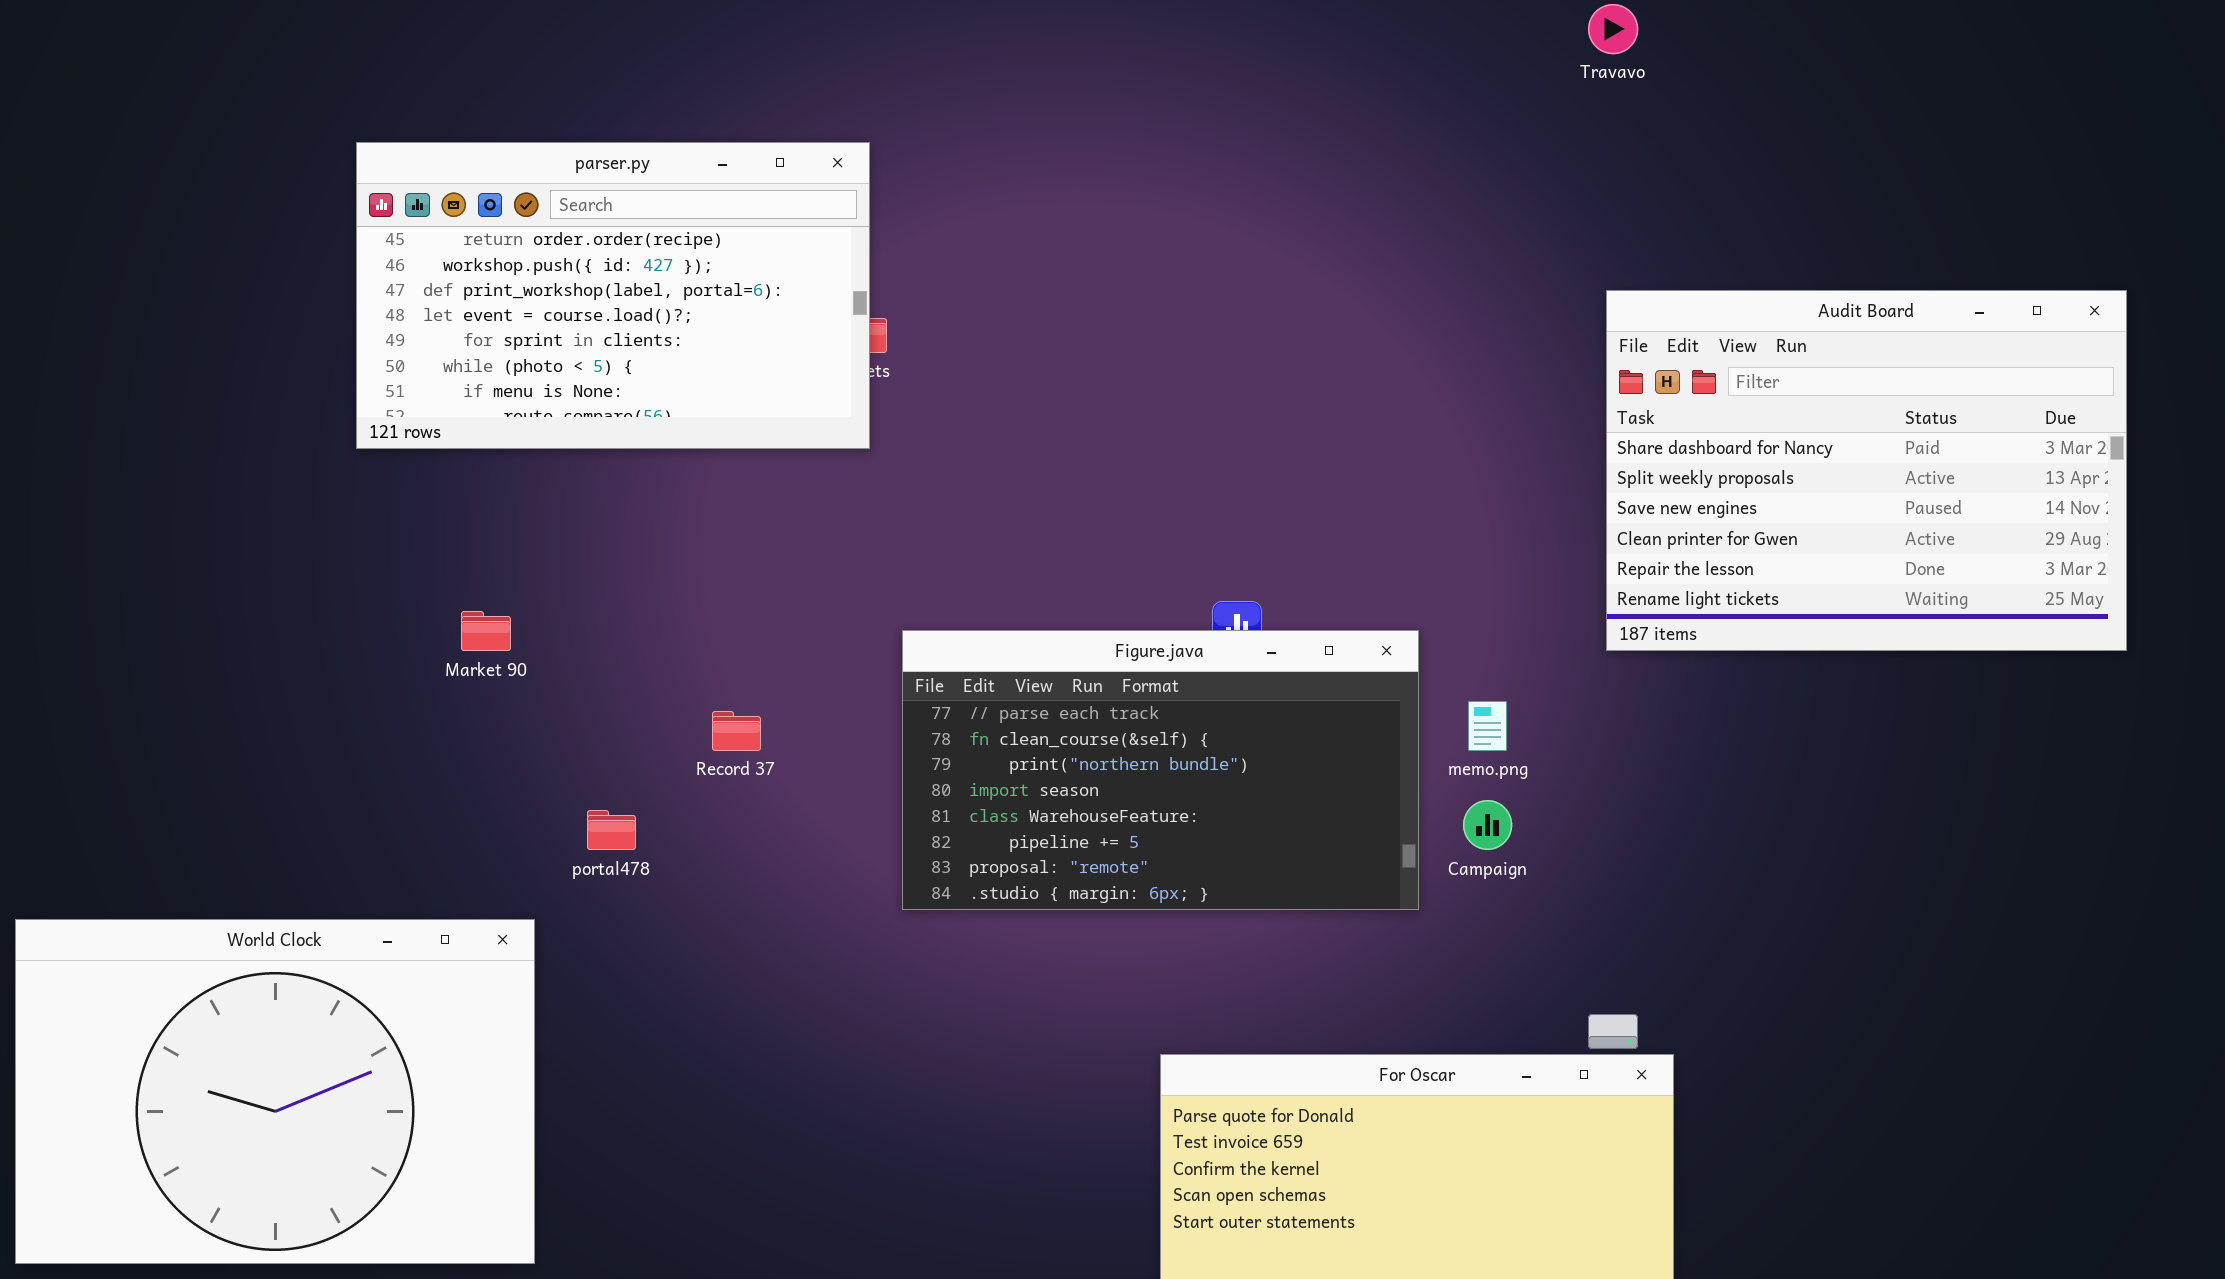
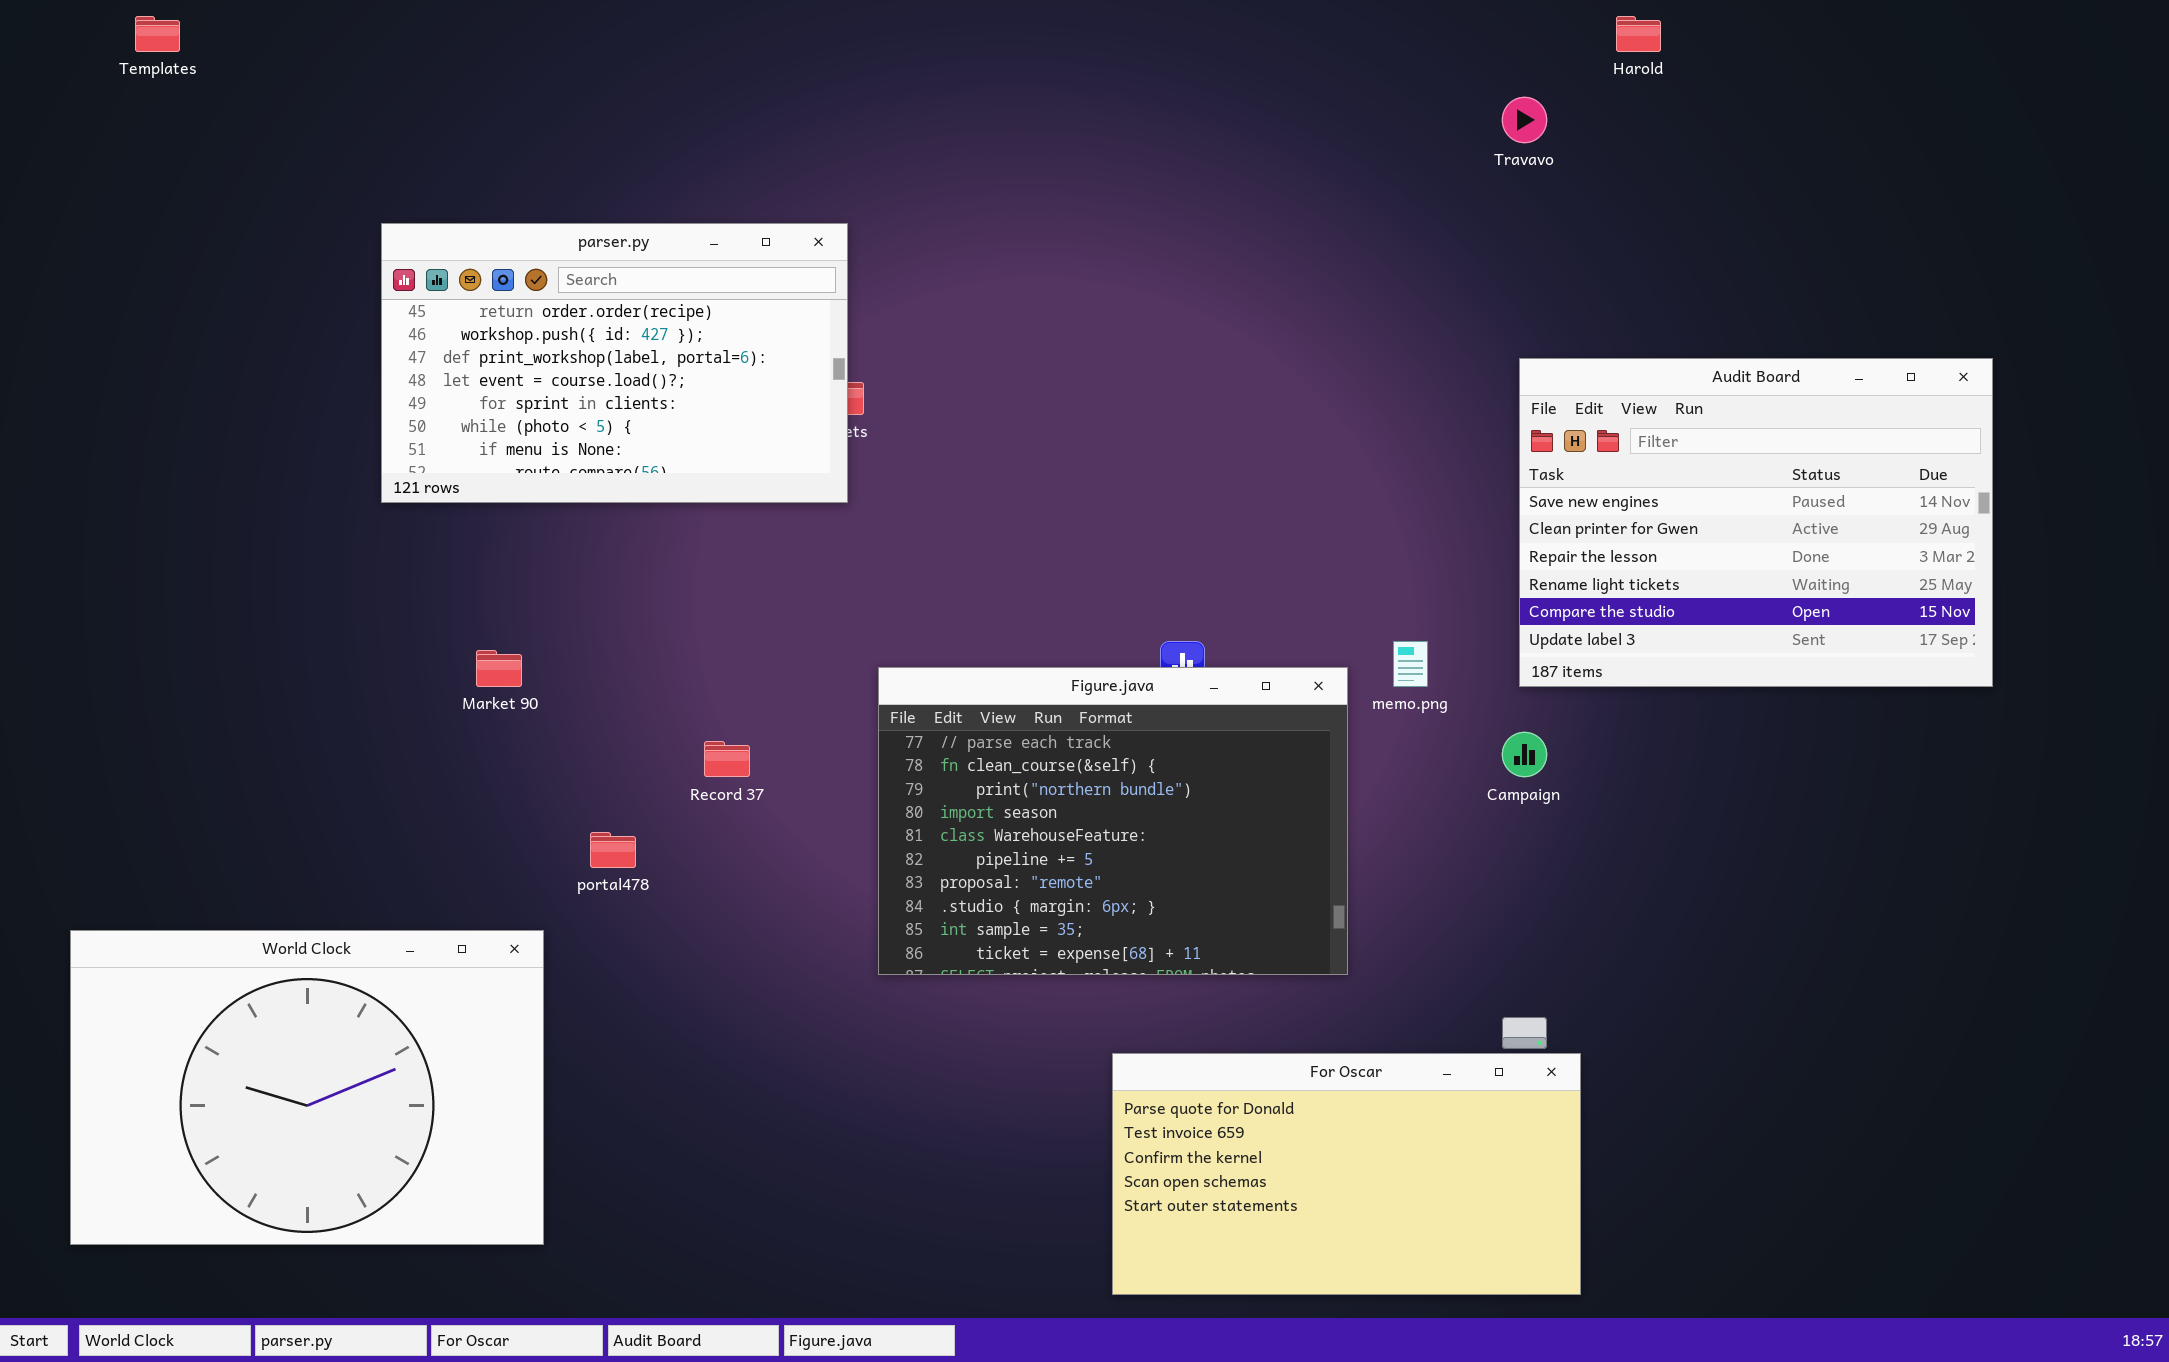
Audit Board: [1606,290,2127,651] -> [1519,358,1993,687], scrolled down 2 rows
Figure.java: [902,630,1419,910] -> [878,667,1348,975], resized
memo.png: [1468,701,1507,751] -> [1393,641,1428,687], moved
Campaign: [1463,800,1512,850] -> [1502,732,1547,777], moved

